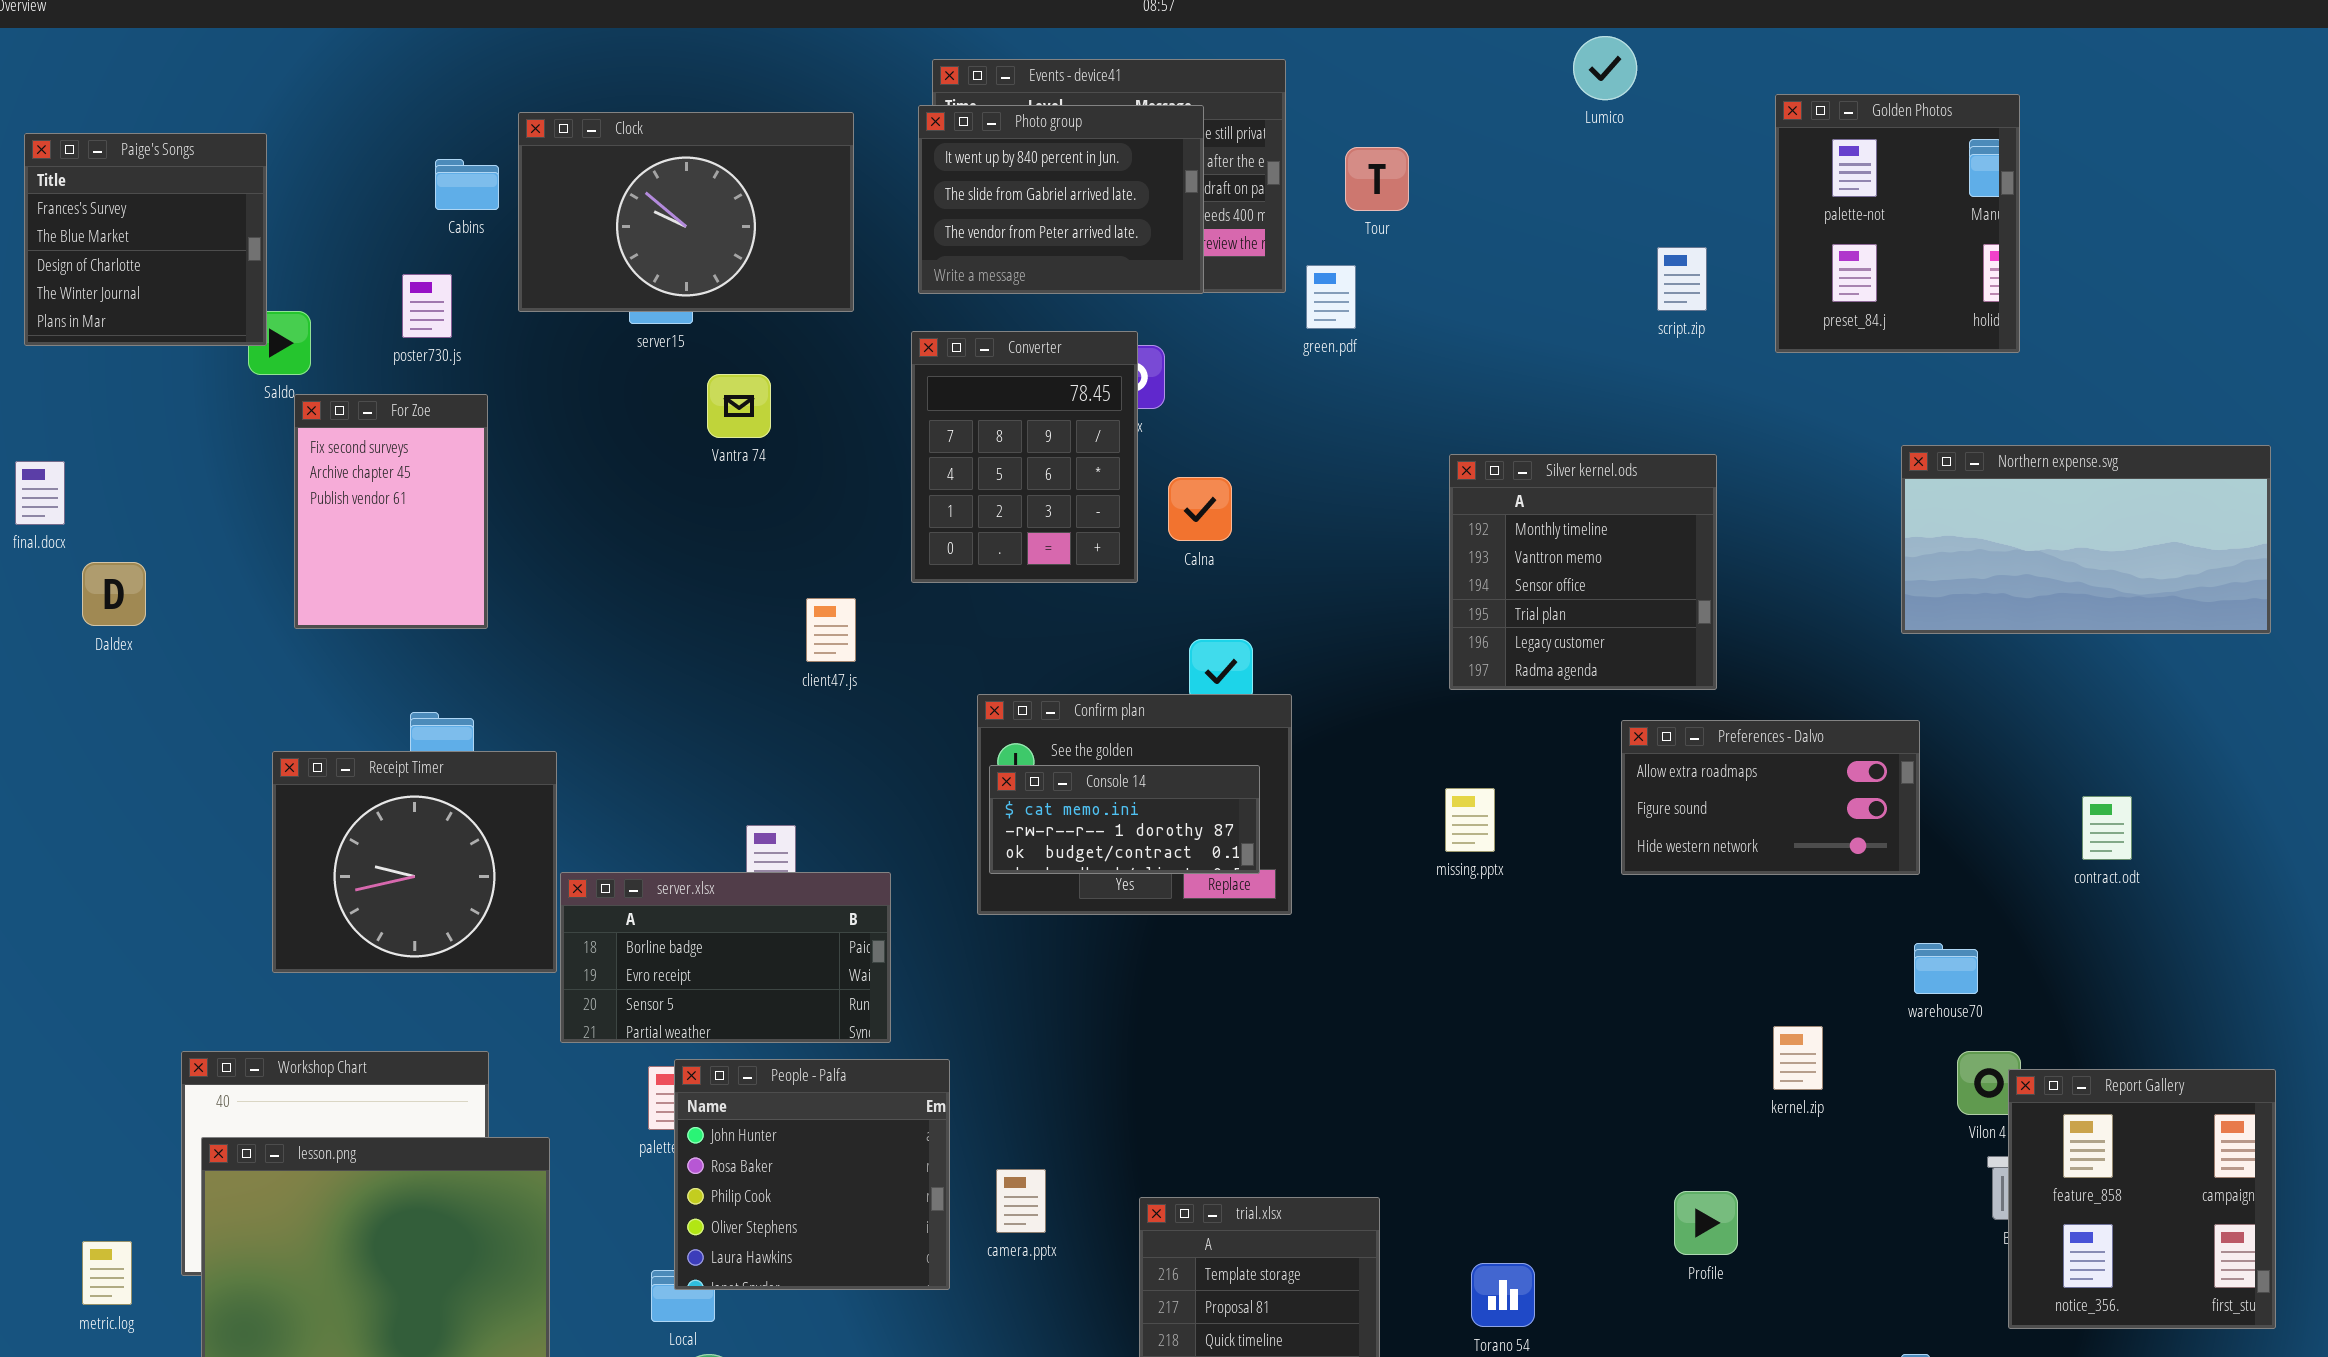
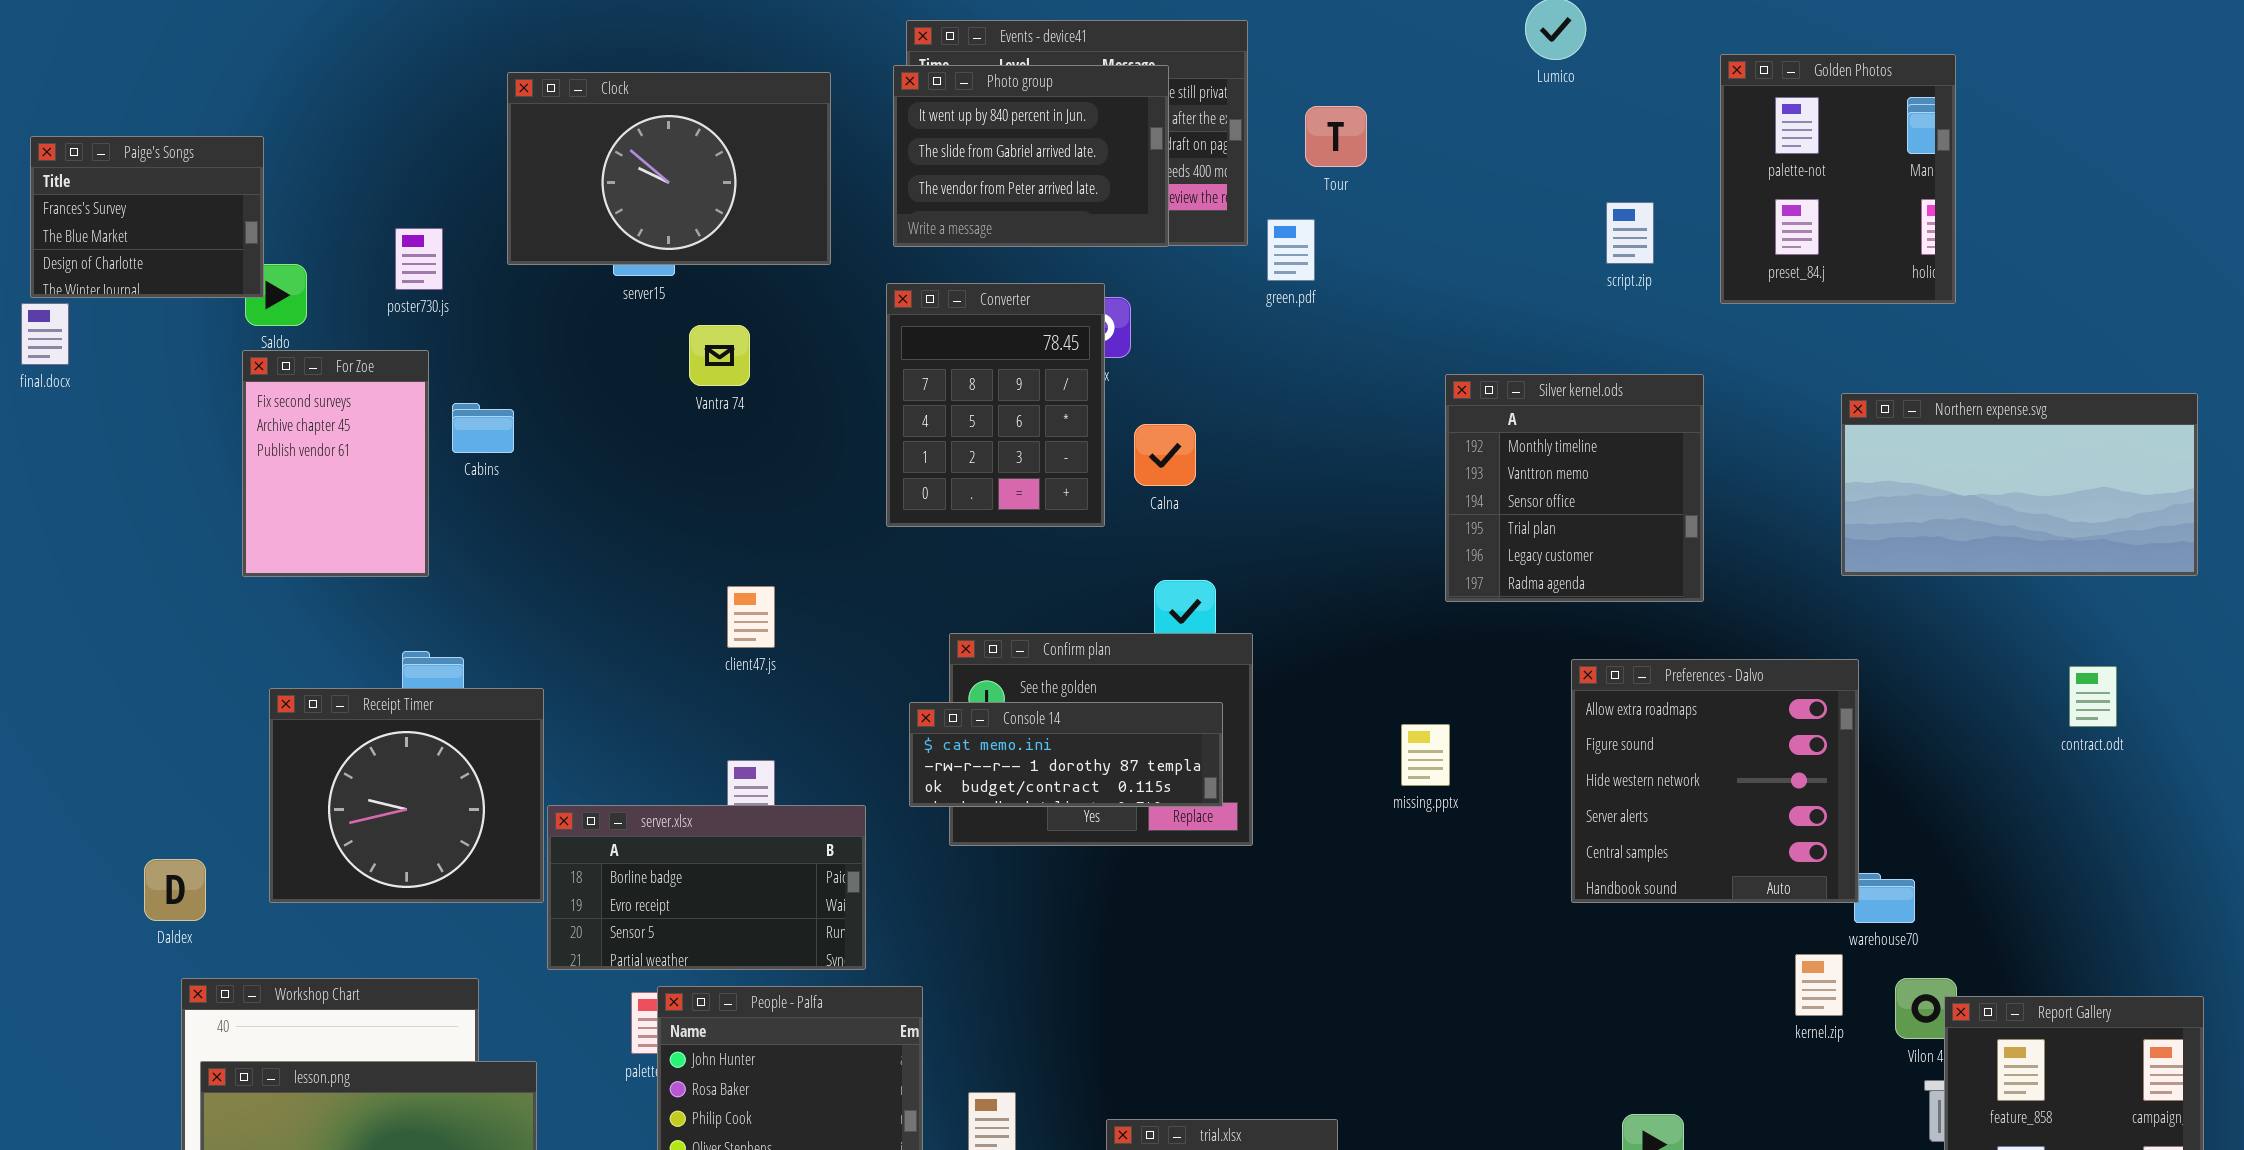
Paige's Songs: [24,133,267,346] -> [30,136,264,298], resized
Cabins: [435,159,499,210] -> [452,403,514,453], moved
For Zoe: [294,394,488,629] -> [242,350,429,577], moved
Silver kernel.ods: [1449,454,1717,690] -> [1445,374,1704,602], moved
final.docx: [15,461,65,525] -> [21,303,69,365], moved
Daldex: [82,562,146,626] -> [144,859,206,921], moved
client47.js: [806,598,856,662] -> [727,586,775,648], moved
Preferences - Dalvo: [1621,720,1920,875] -> [1571,659,1859,903], resized
Console 14: [989,765,1260,874] -> [909,702,1223,807], resized
contract.odt: [2082,796,2132,860] -> [2069,666,2117,727], moved
kernel.zip: [1773,1026,1823,1090] -> [1795,954,1843,1016], moved

